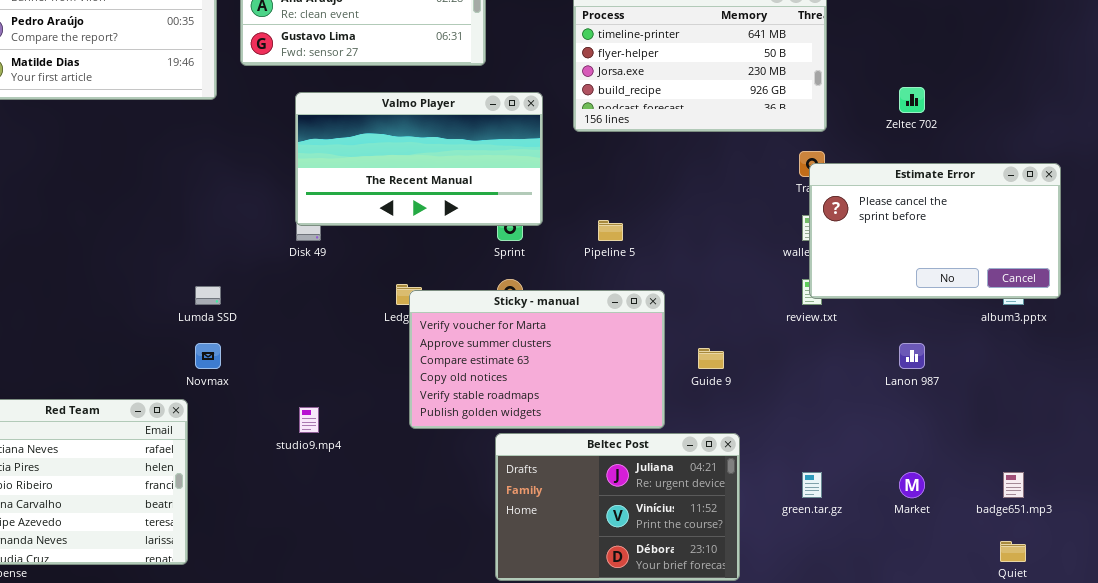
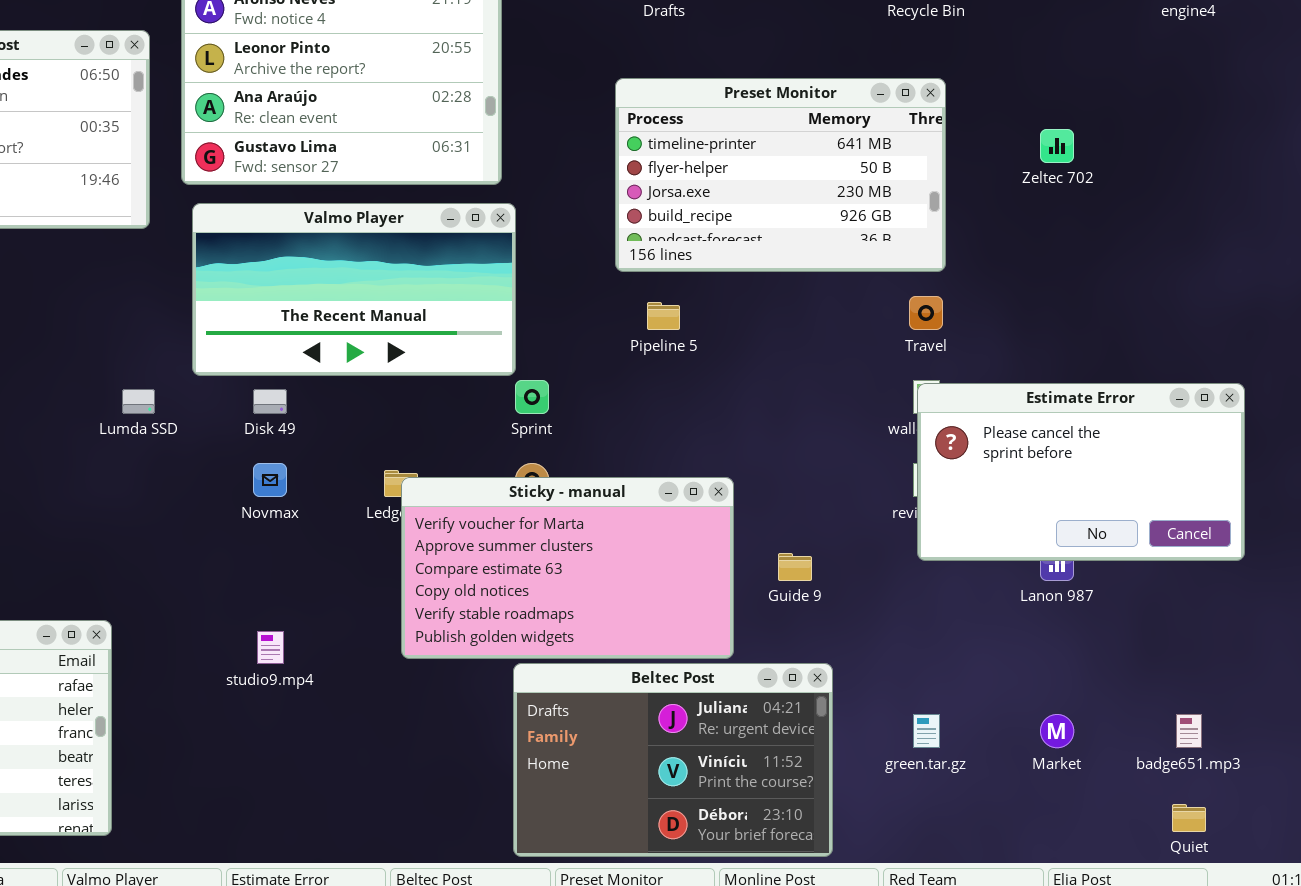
Zeltec 702: [899,87,925,113] -> [1040,129,1074,163], moved
Valmo Player: [295,92,543,226] -> [192,203,516,376], moved
Estimate Error: [809,163,1061,299] -> [917,383,1245,561], moved
Pipeline 5: [598,220,623,241] -> [647,302,680,330], moved
Lumda SSD: [195,286,221,305] -> [122,389,155,414], moved
Novmax: [195,343,221,369] -> [253,463,287,497], moved

